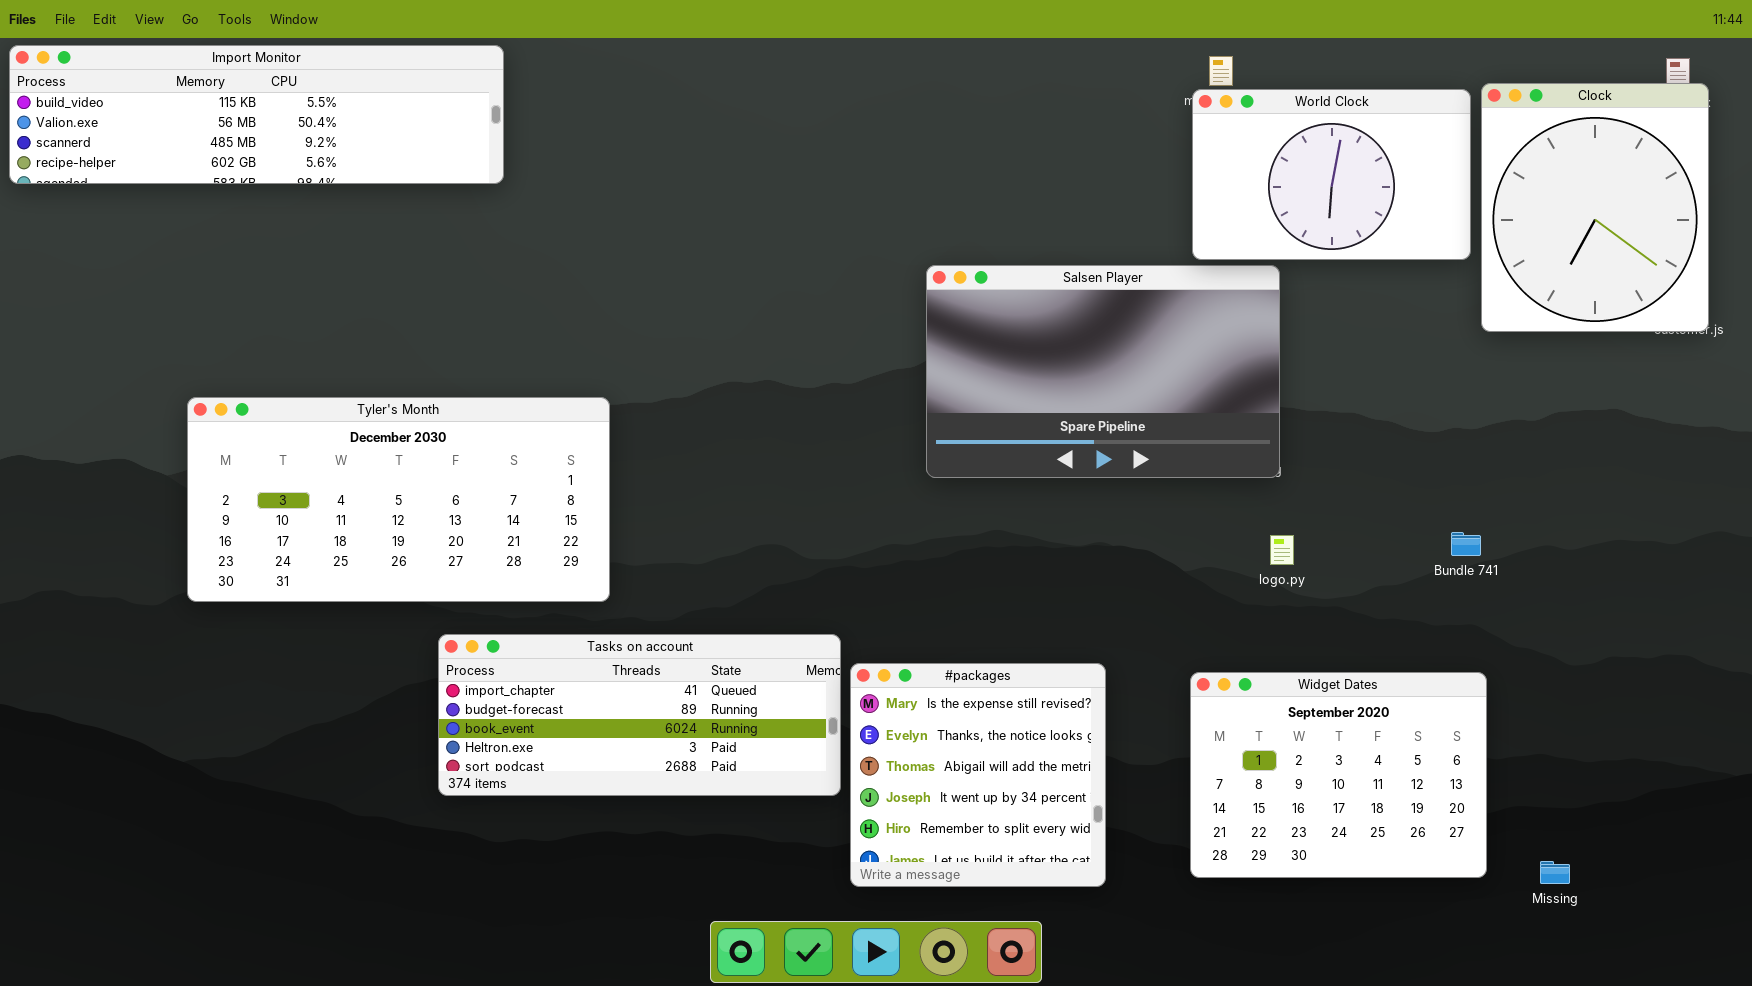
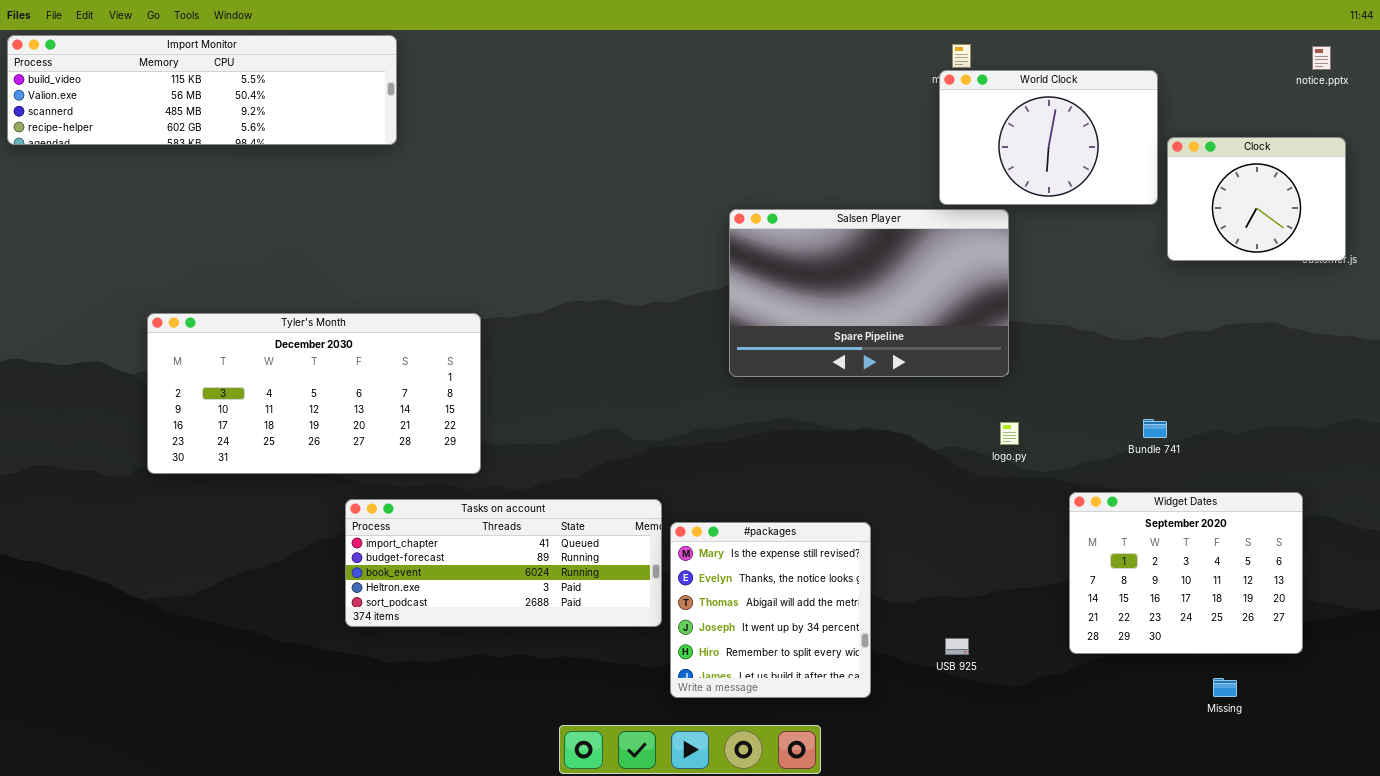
Clock: [1481,83,1709,332] -> [1167,137,1346,261], resized
Widget Dates: [1190,672,1487,878] -> [1069,492,1303,654], moved

